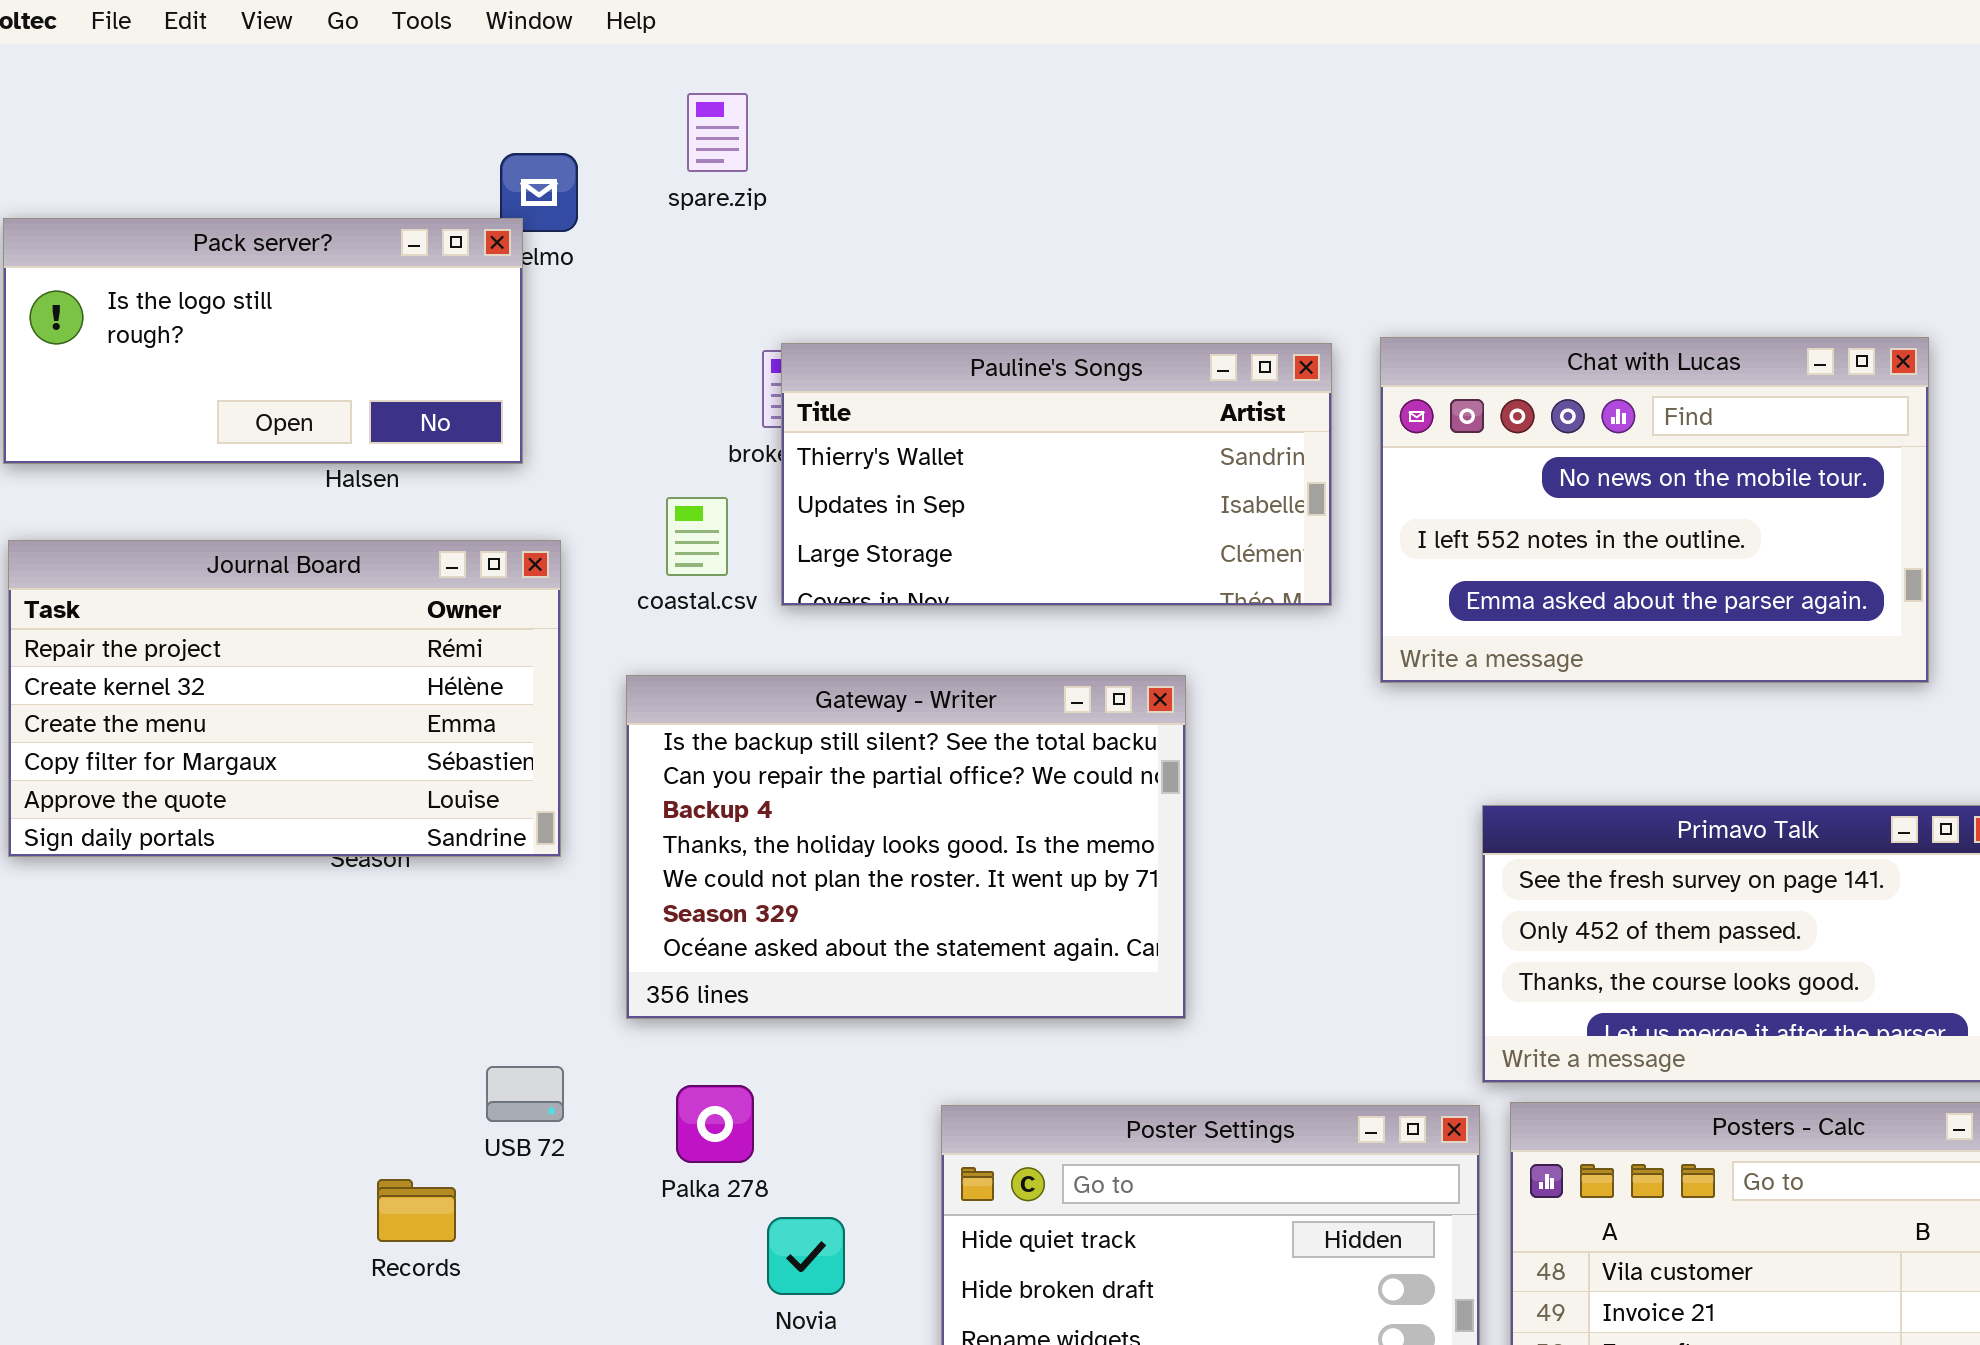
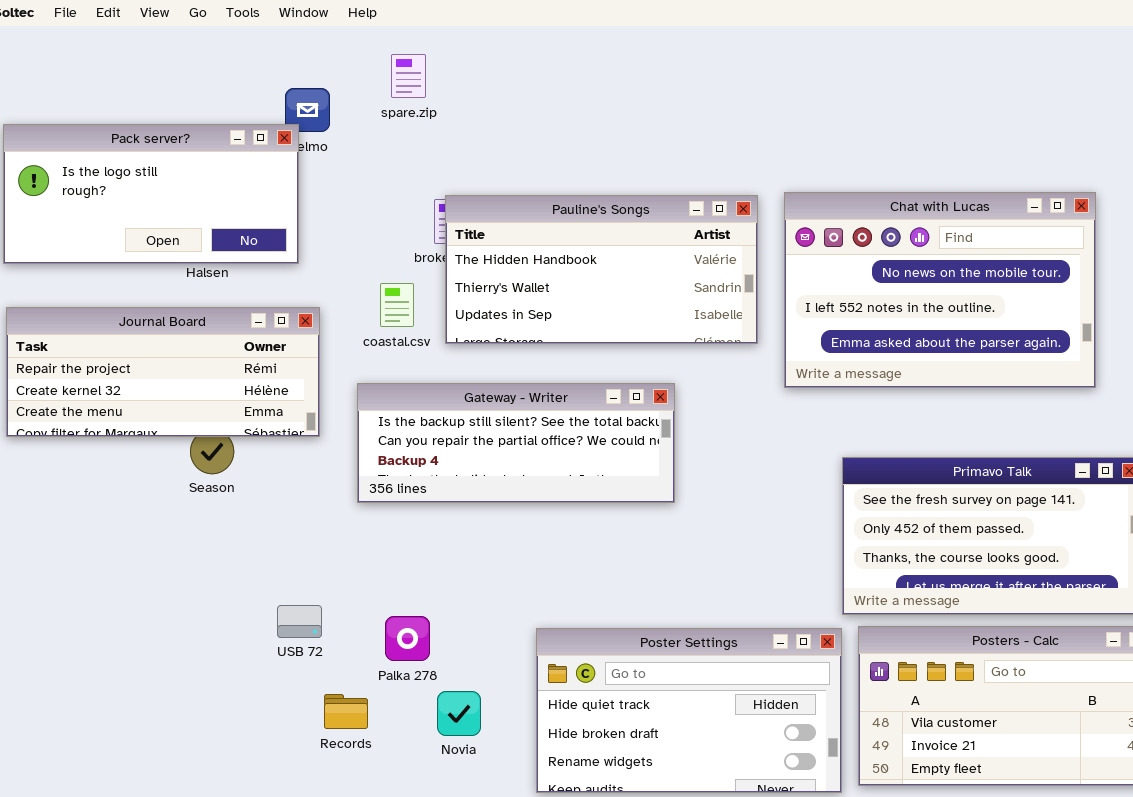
Pauline's Songs: [781,343,1332,606] -> [445,195,758,344], scrolled up 1 row
Journal Board: [8,540,561,857] -> [6,307,320,437], resized
Gateway - Writer: [626,675,1186,1019] -> [357,383,675,503], resized
Records: [377,1179,456,1242] -> [324,694,368,729], moved

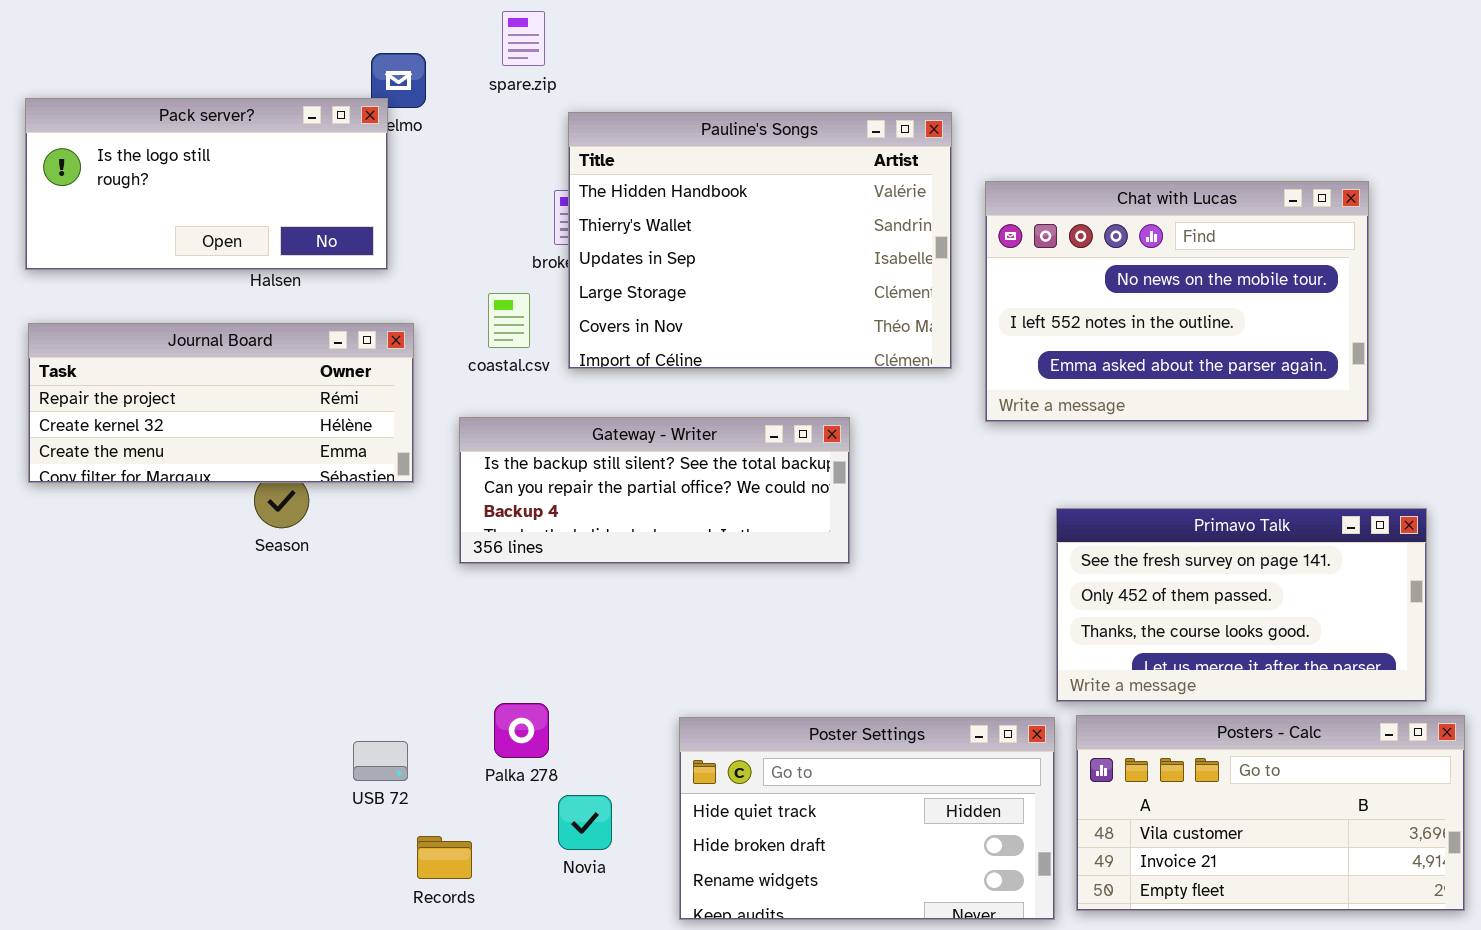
Pauline's Songs: [445,195,758,344] -> [568,112,952,369], resized
USB 72: [277,605,322,638] -> [353,741,408,781], moved
Records: [324,694,368,729] -> [417,836,472,879], moved

